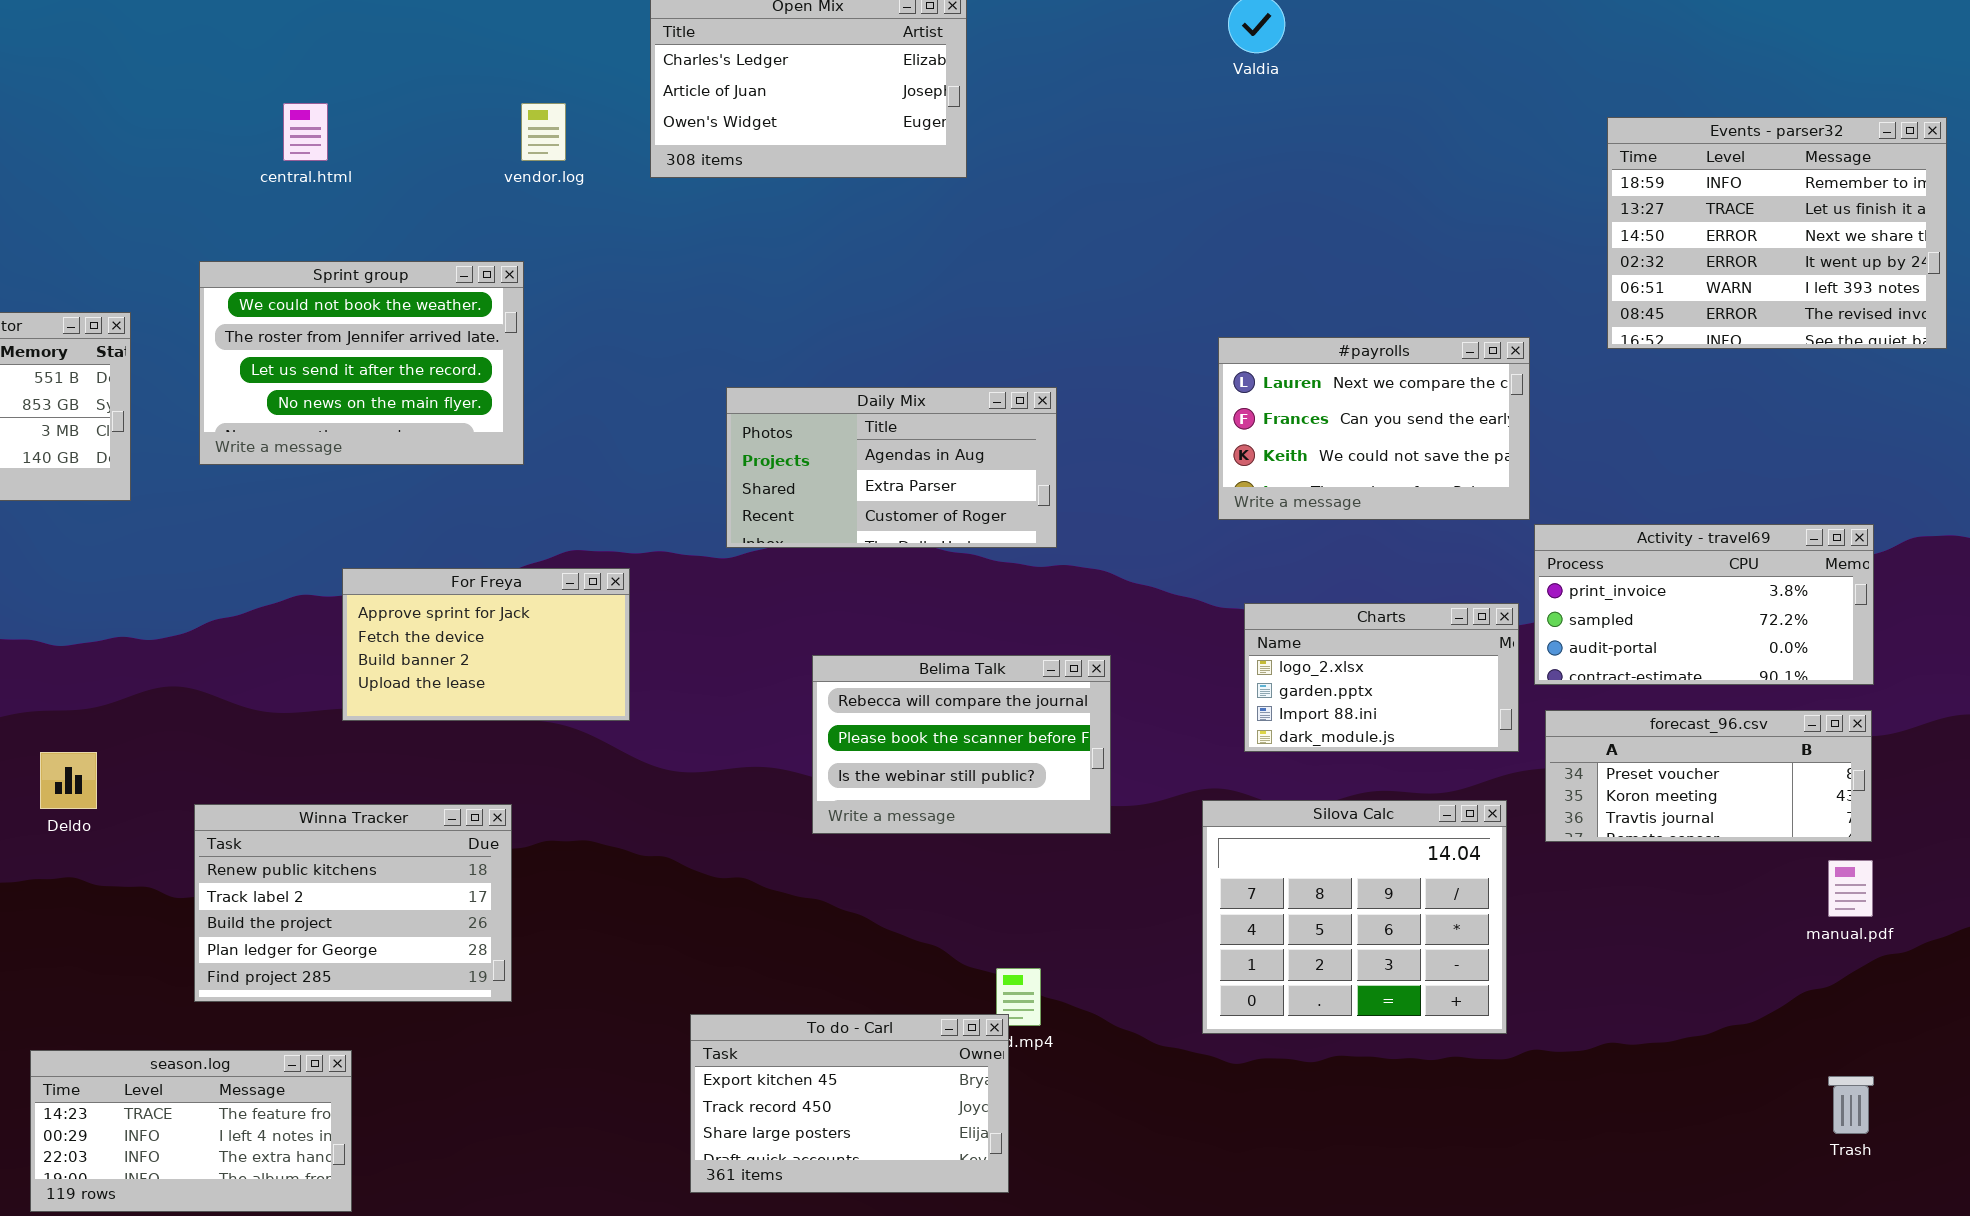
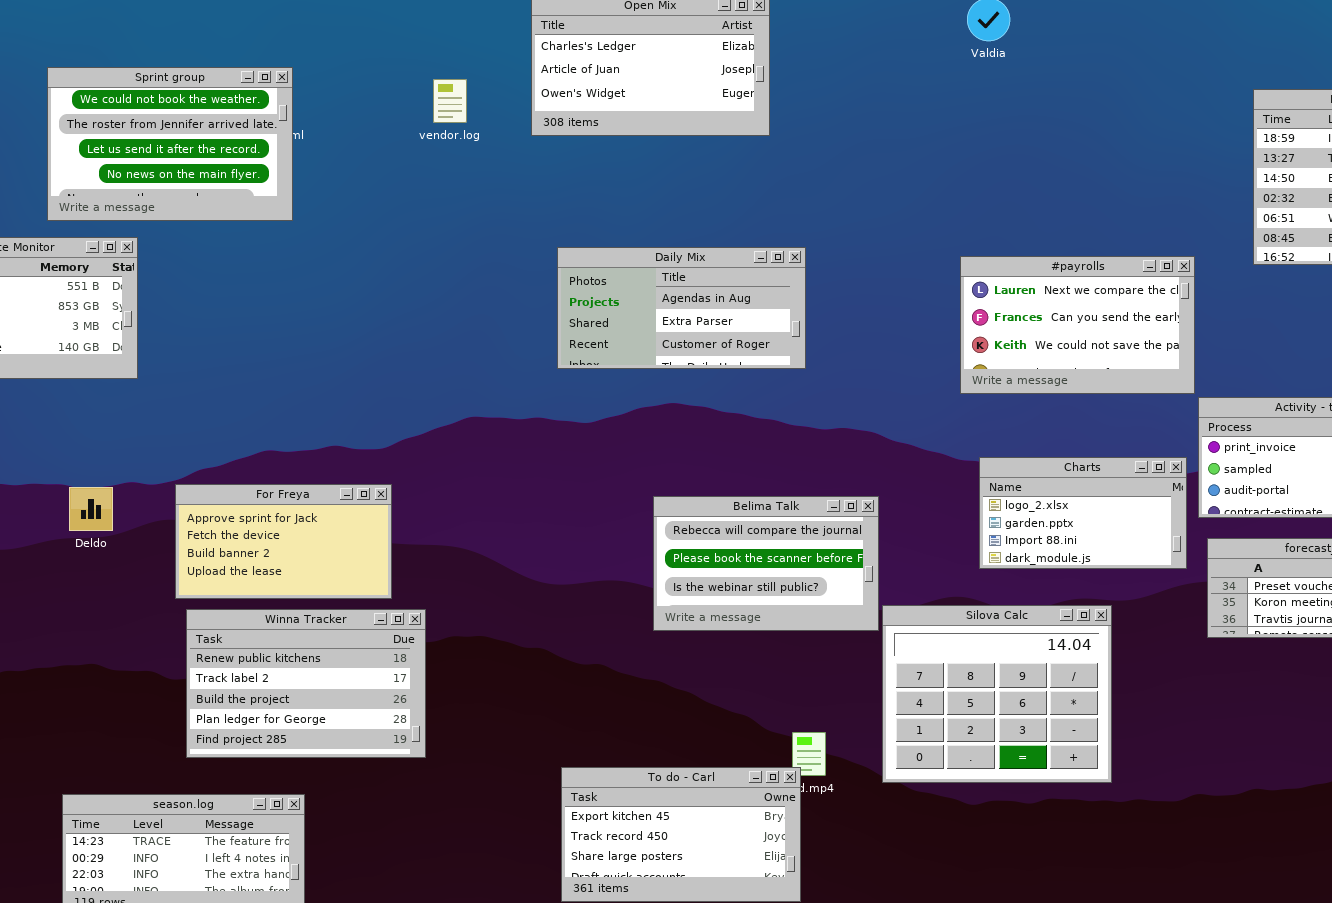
Sprint group: [199,261,524,465] -> [47,67,293,221], moved
Daily Mix: [726,387,1057,548] -> [557,247,806,369], moved
For Freya: [342,568,630,721] -> [175,484,392,599], moved
Deldo: [40,752,97,809] -> [69,487,113,531], moved
Silova Calc: [1202,800,1507,1034] -> [882,605,1112,783], moved

